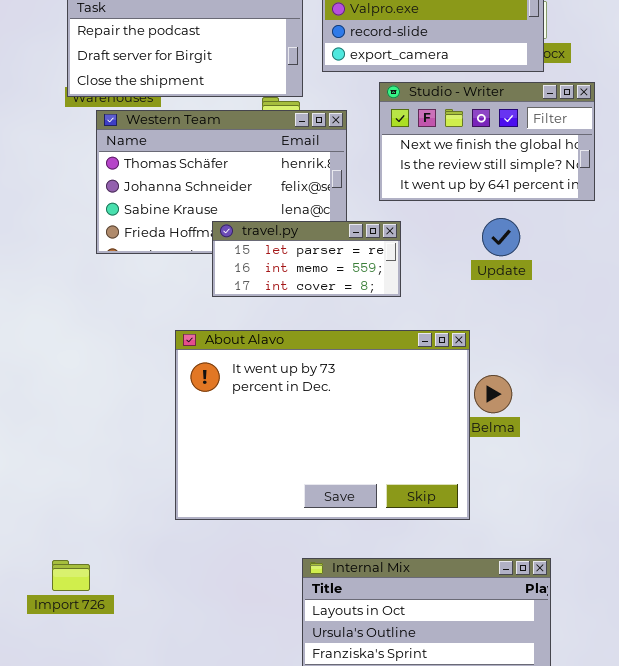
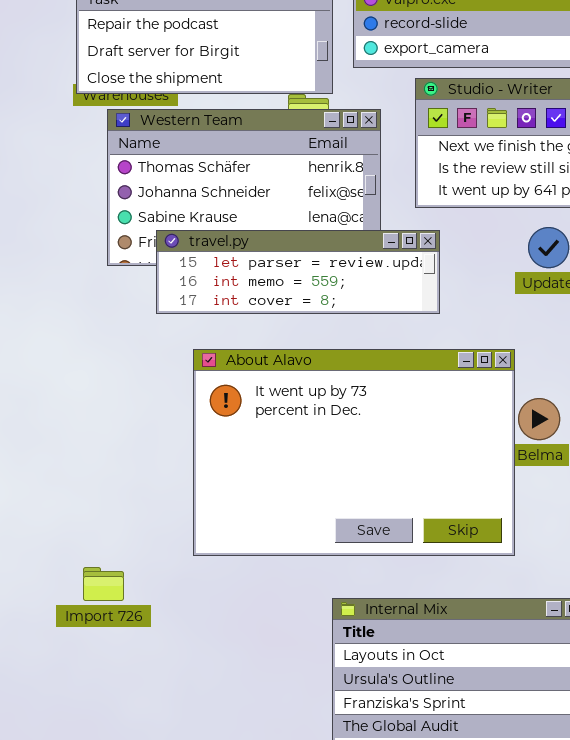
travel.py: [212,221,401,297] -> [156,230,440,314], resized
Import 726: [52,560,90,591] -> [83,567,124,601], moved

